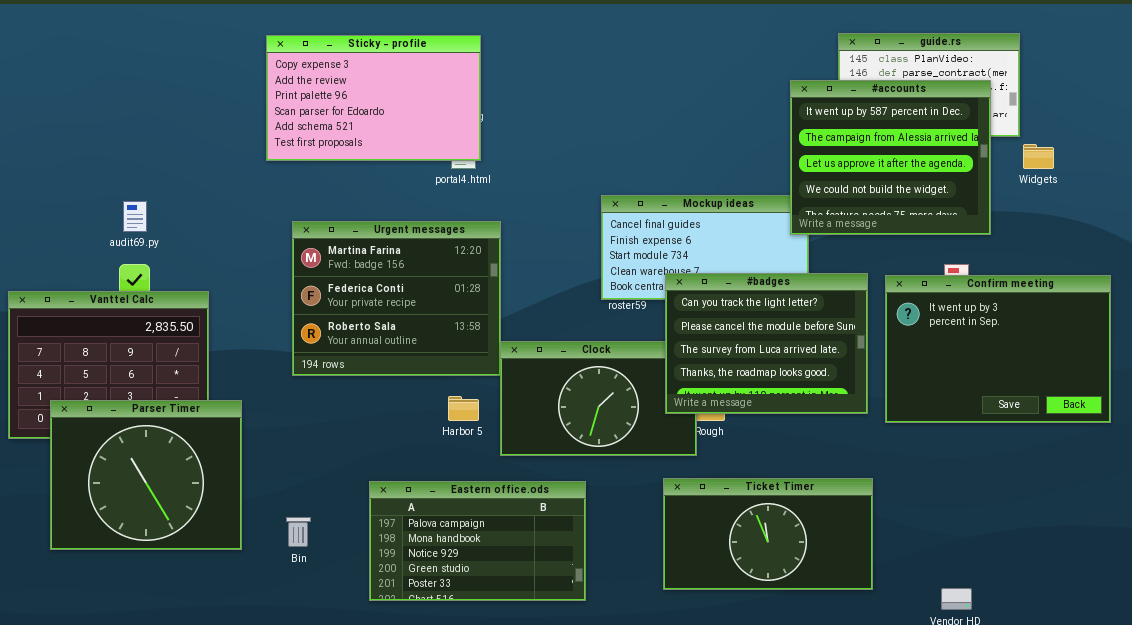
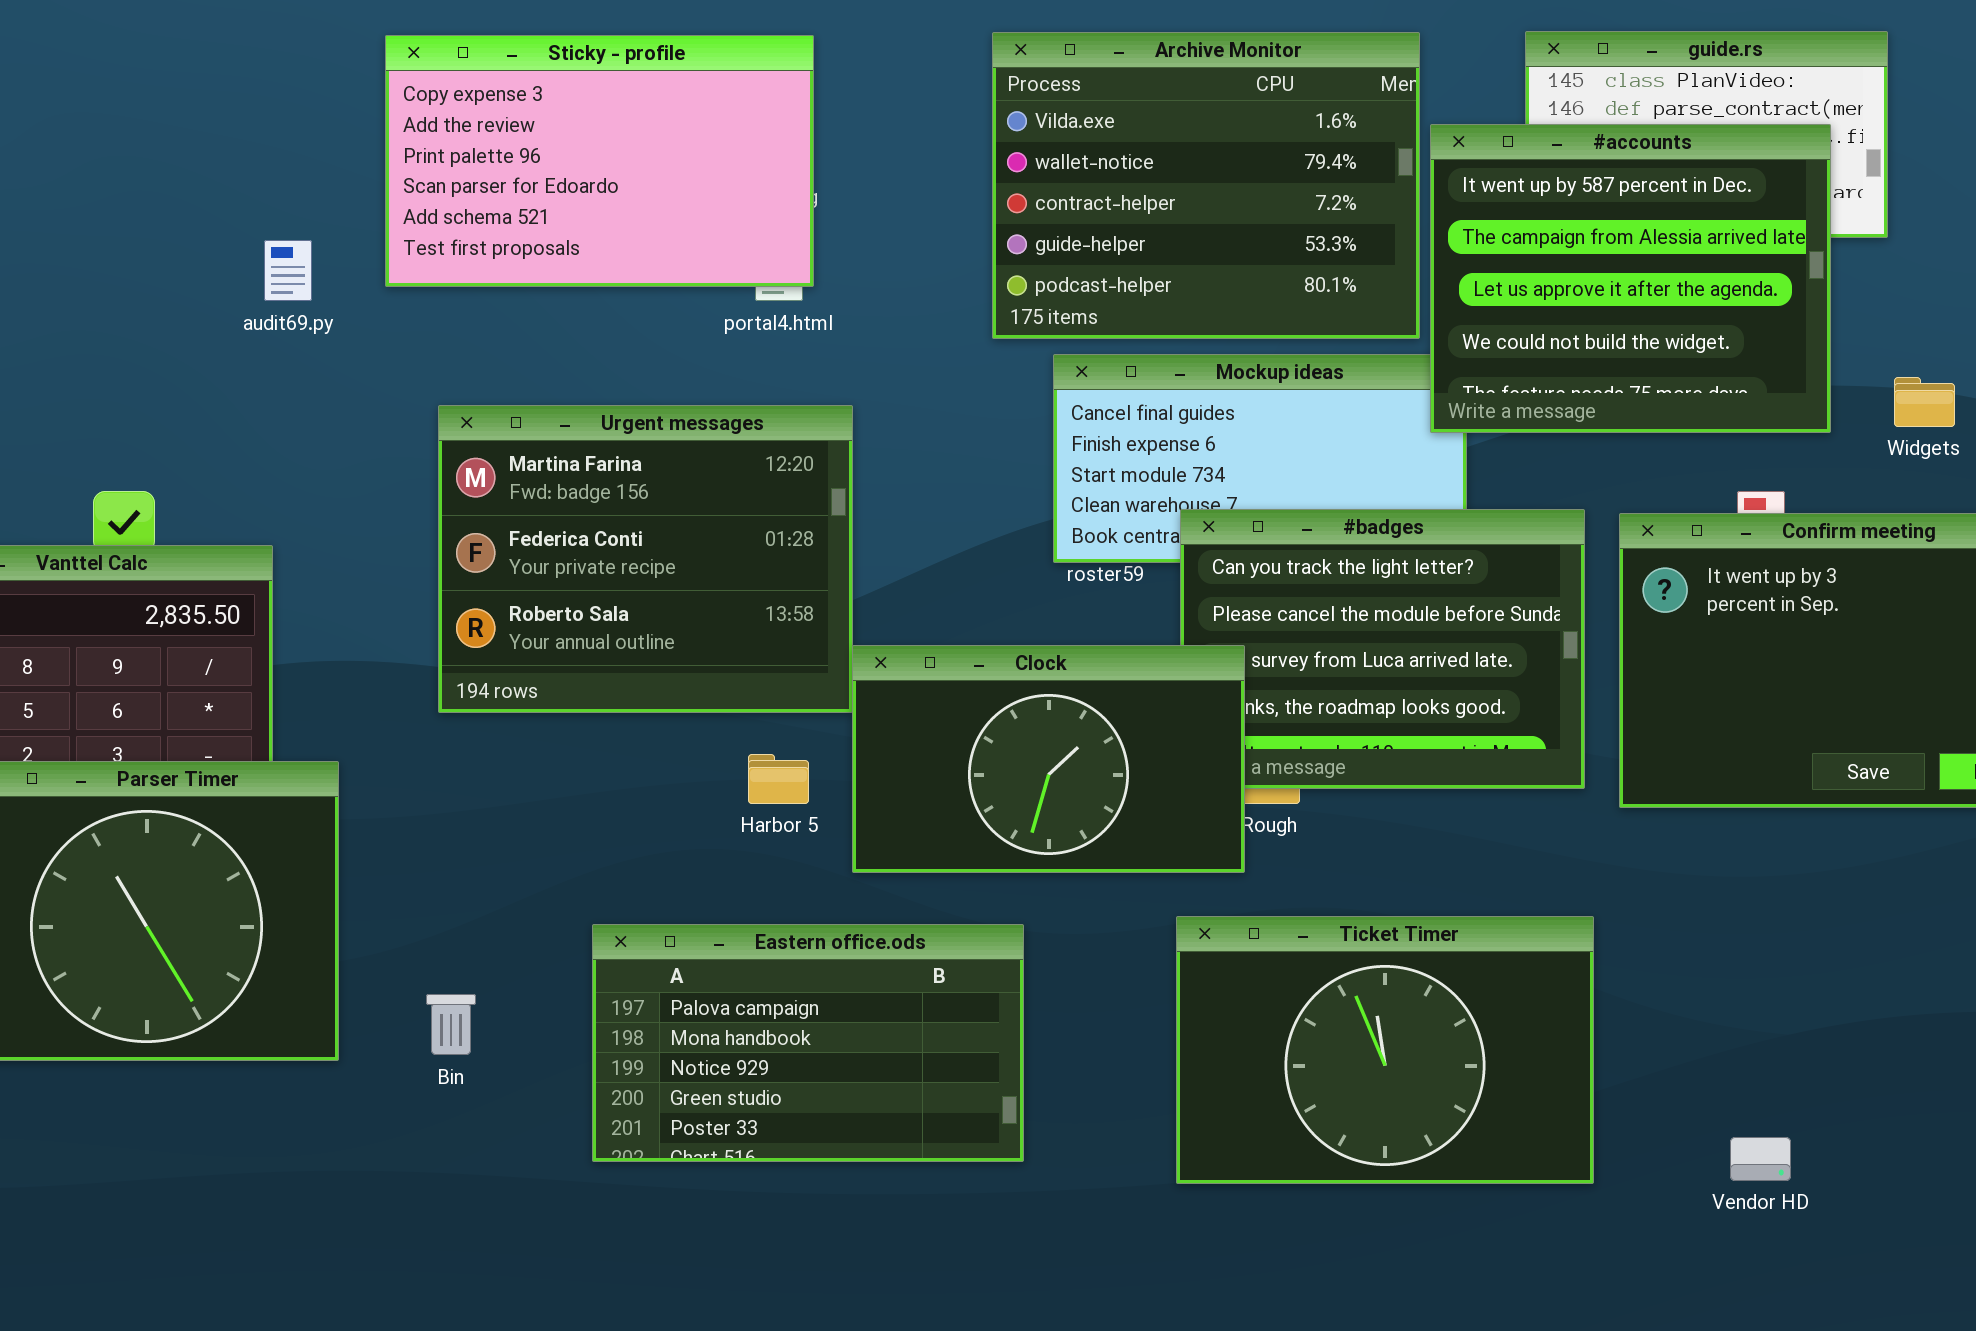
Archive Monitor: none -> [992,32,1420,339], opened
Widgets: [1023,144,1054,169] -> [1894,377,1955,427], moved
audit69.py: [123,201,147,232] -> [264,240,312,301], moved
Clock: [500,341,697,456] -> [852,645,1245,873], raised
Ticket Timer: [663,478,873,590] -> [1176,916,1594,1184], resized

